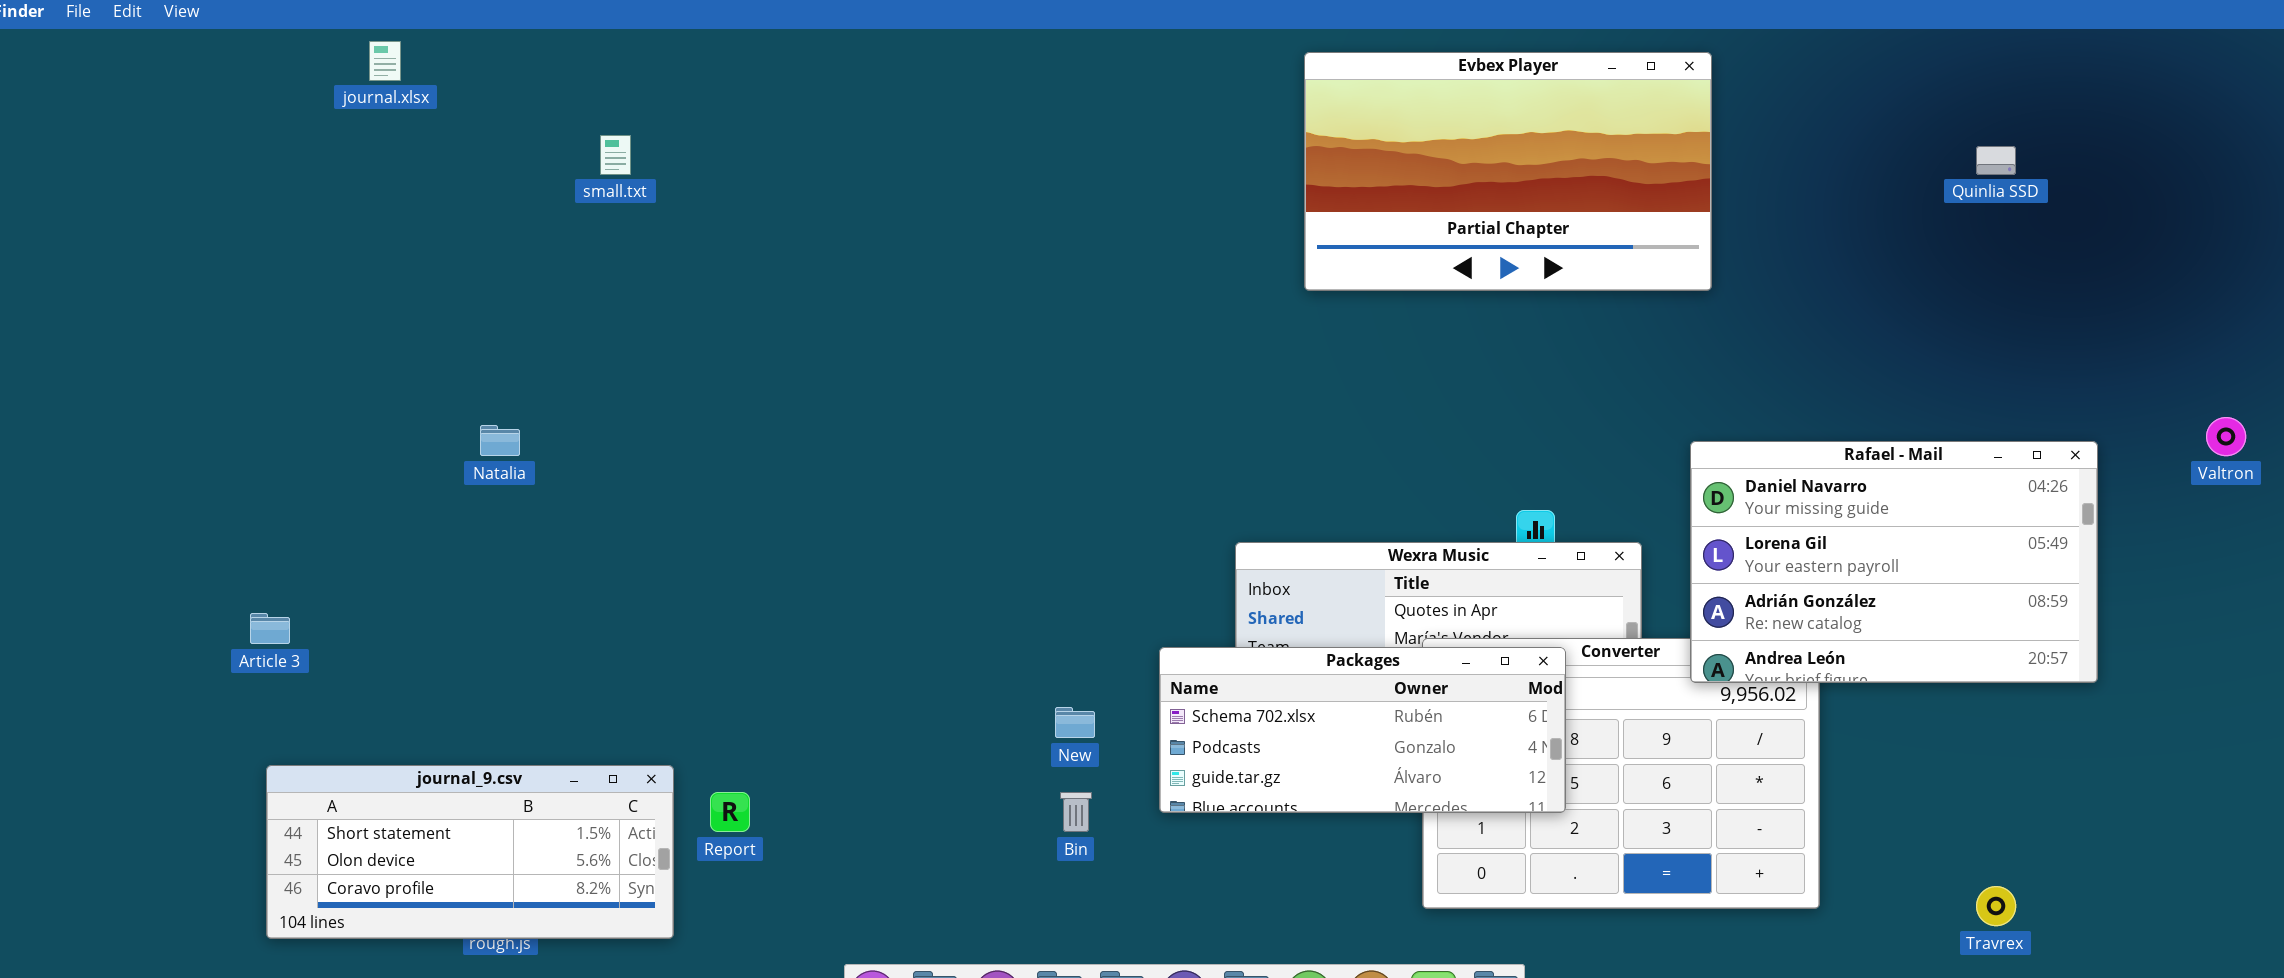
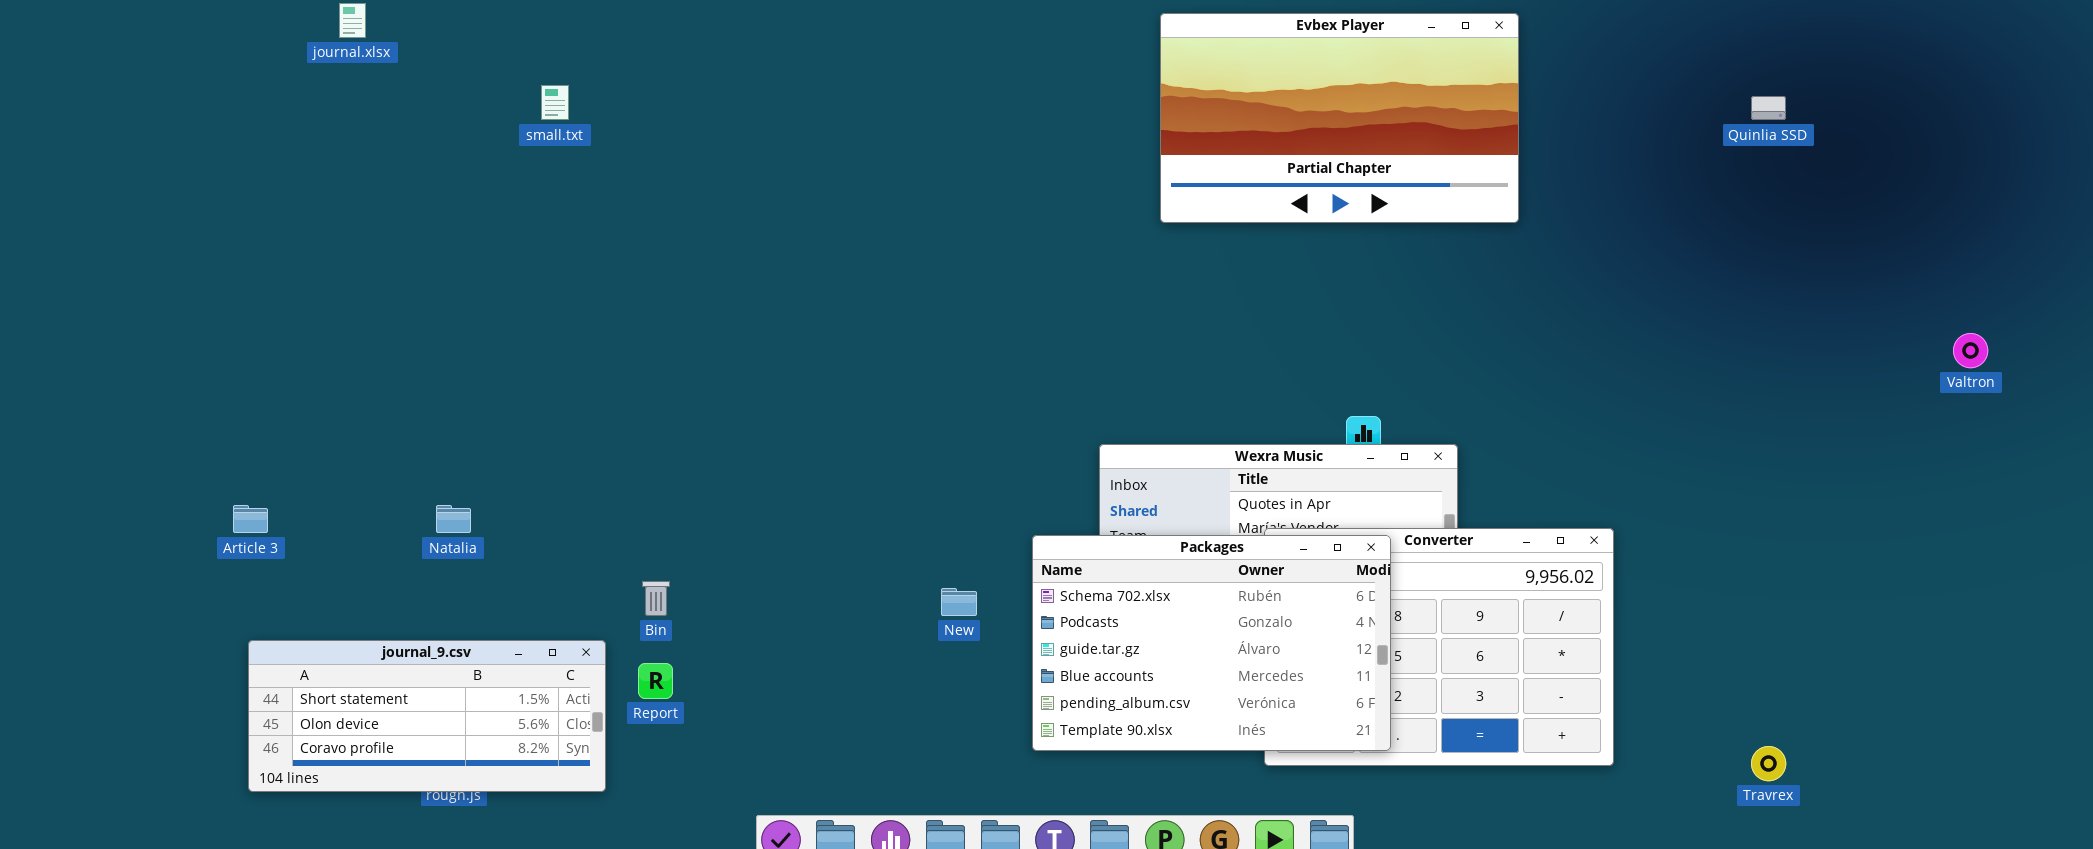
Natalia: [480,425,520,456] -> [436,505,471,533], moved
Rafael - Mail: [1690,441,2098,683] -> none, closed
Packages: [1159,647,1566,813] -> [1032,535,1391,751], resized
Bin: [1060,792,1092,832] -> [642,581,670,616], moved

